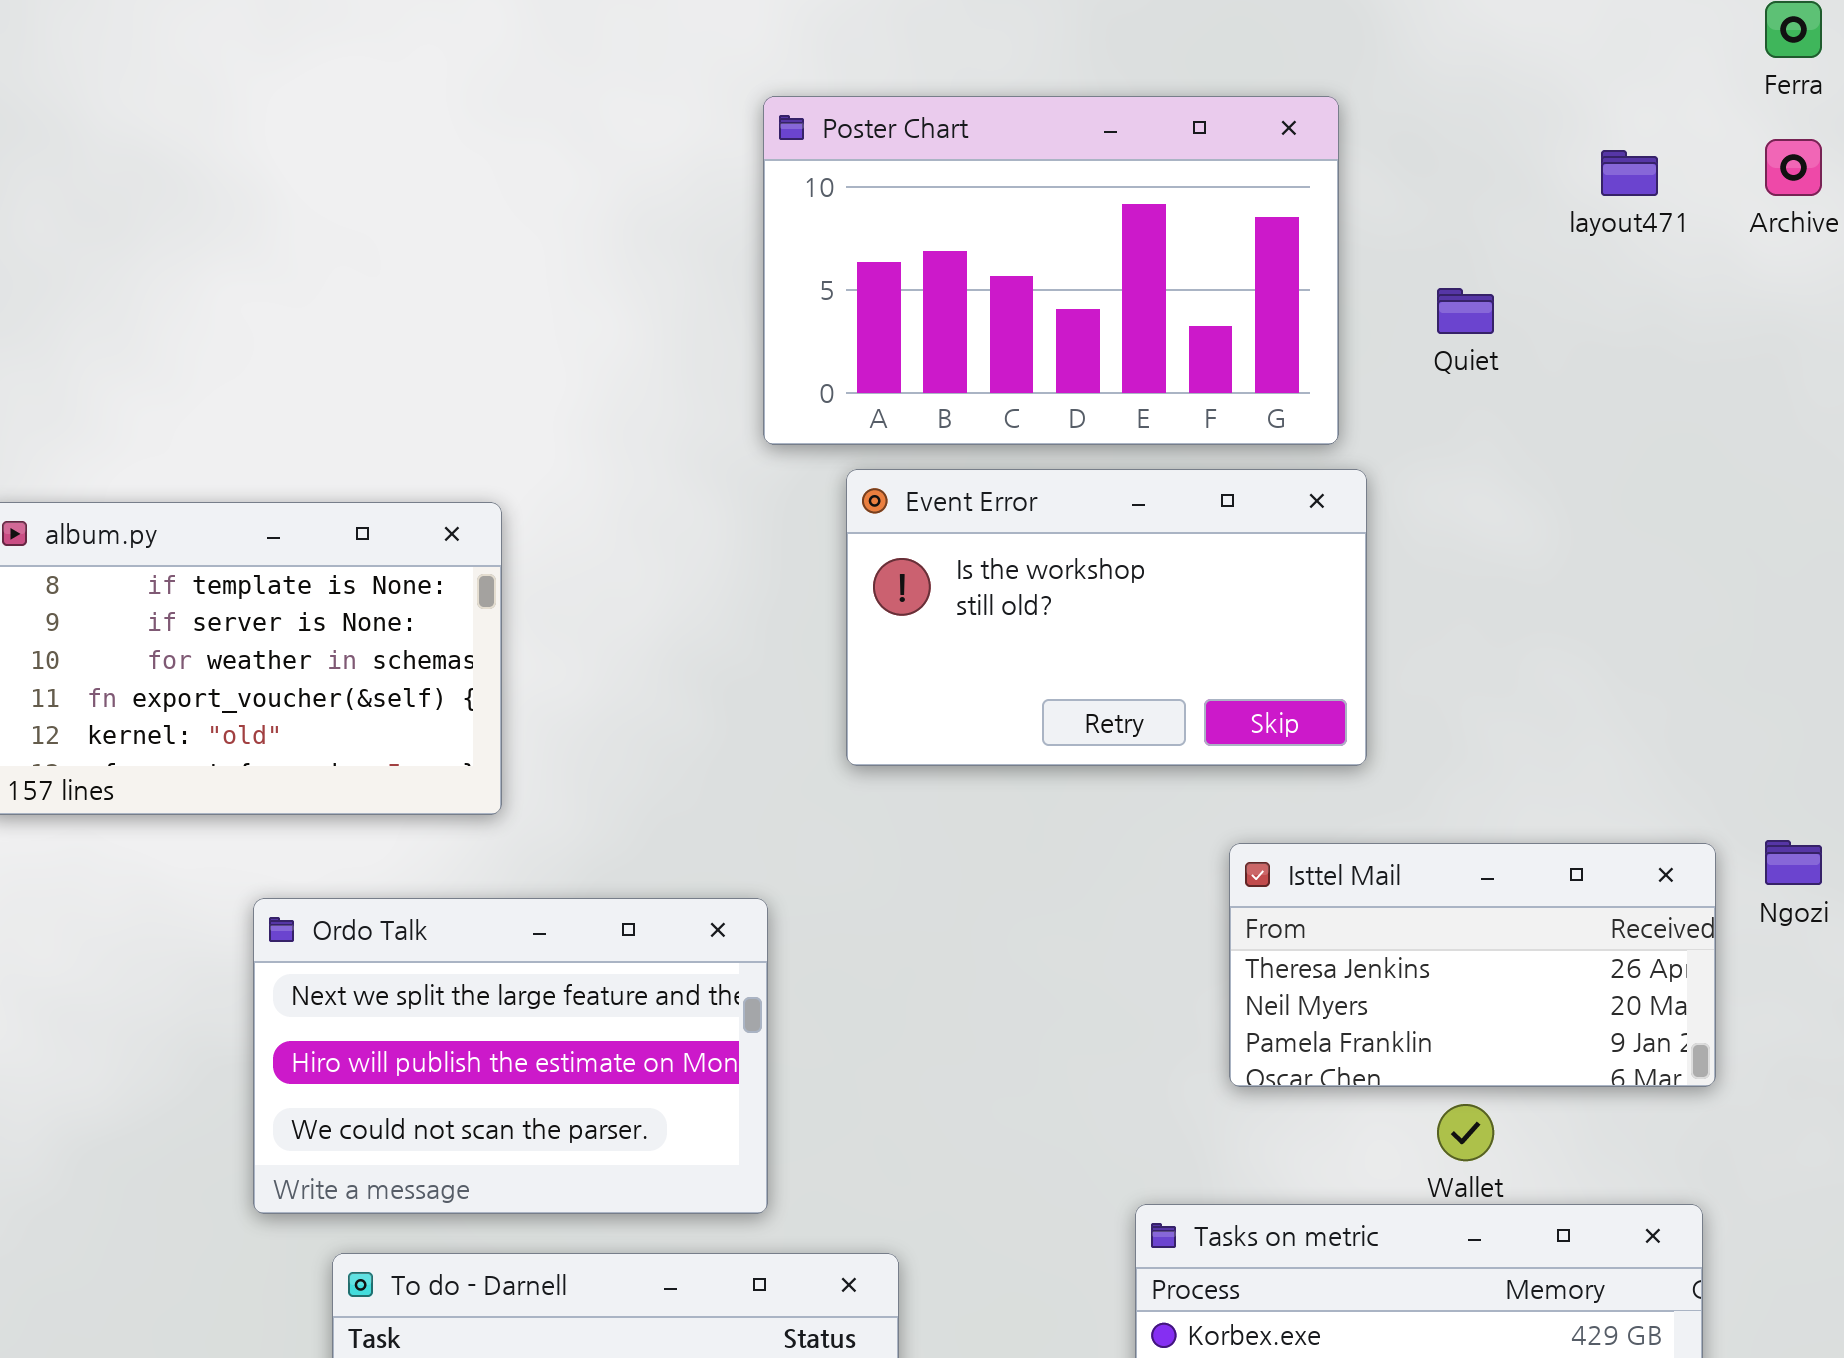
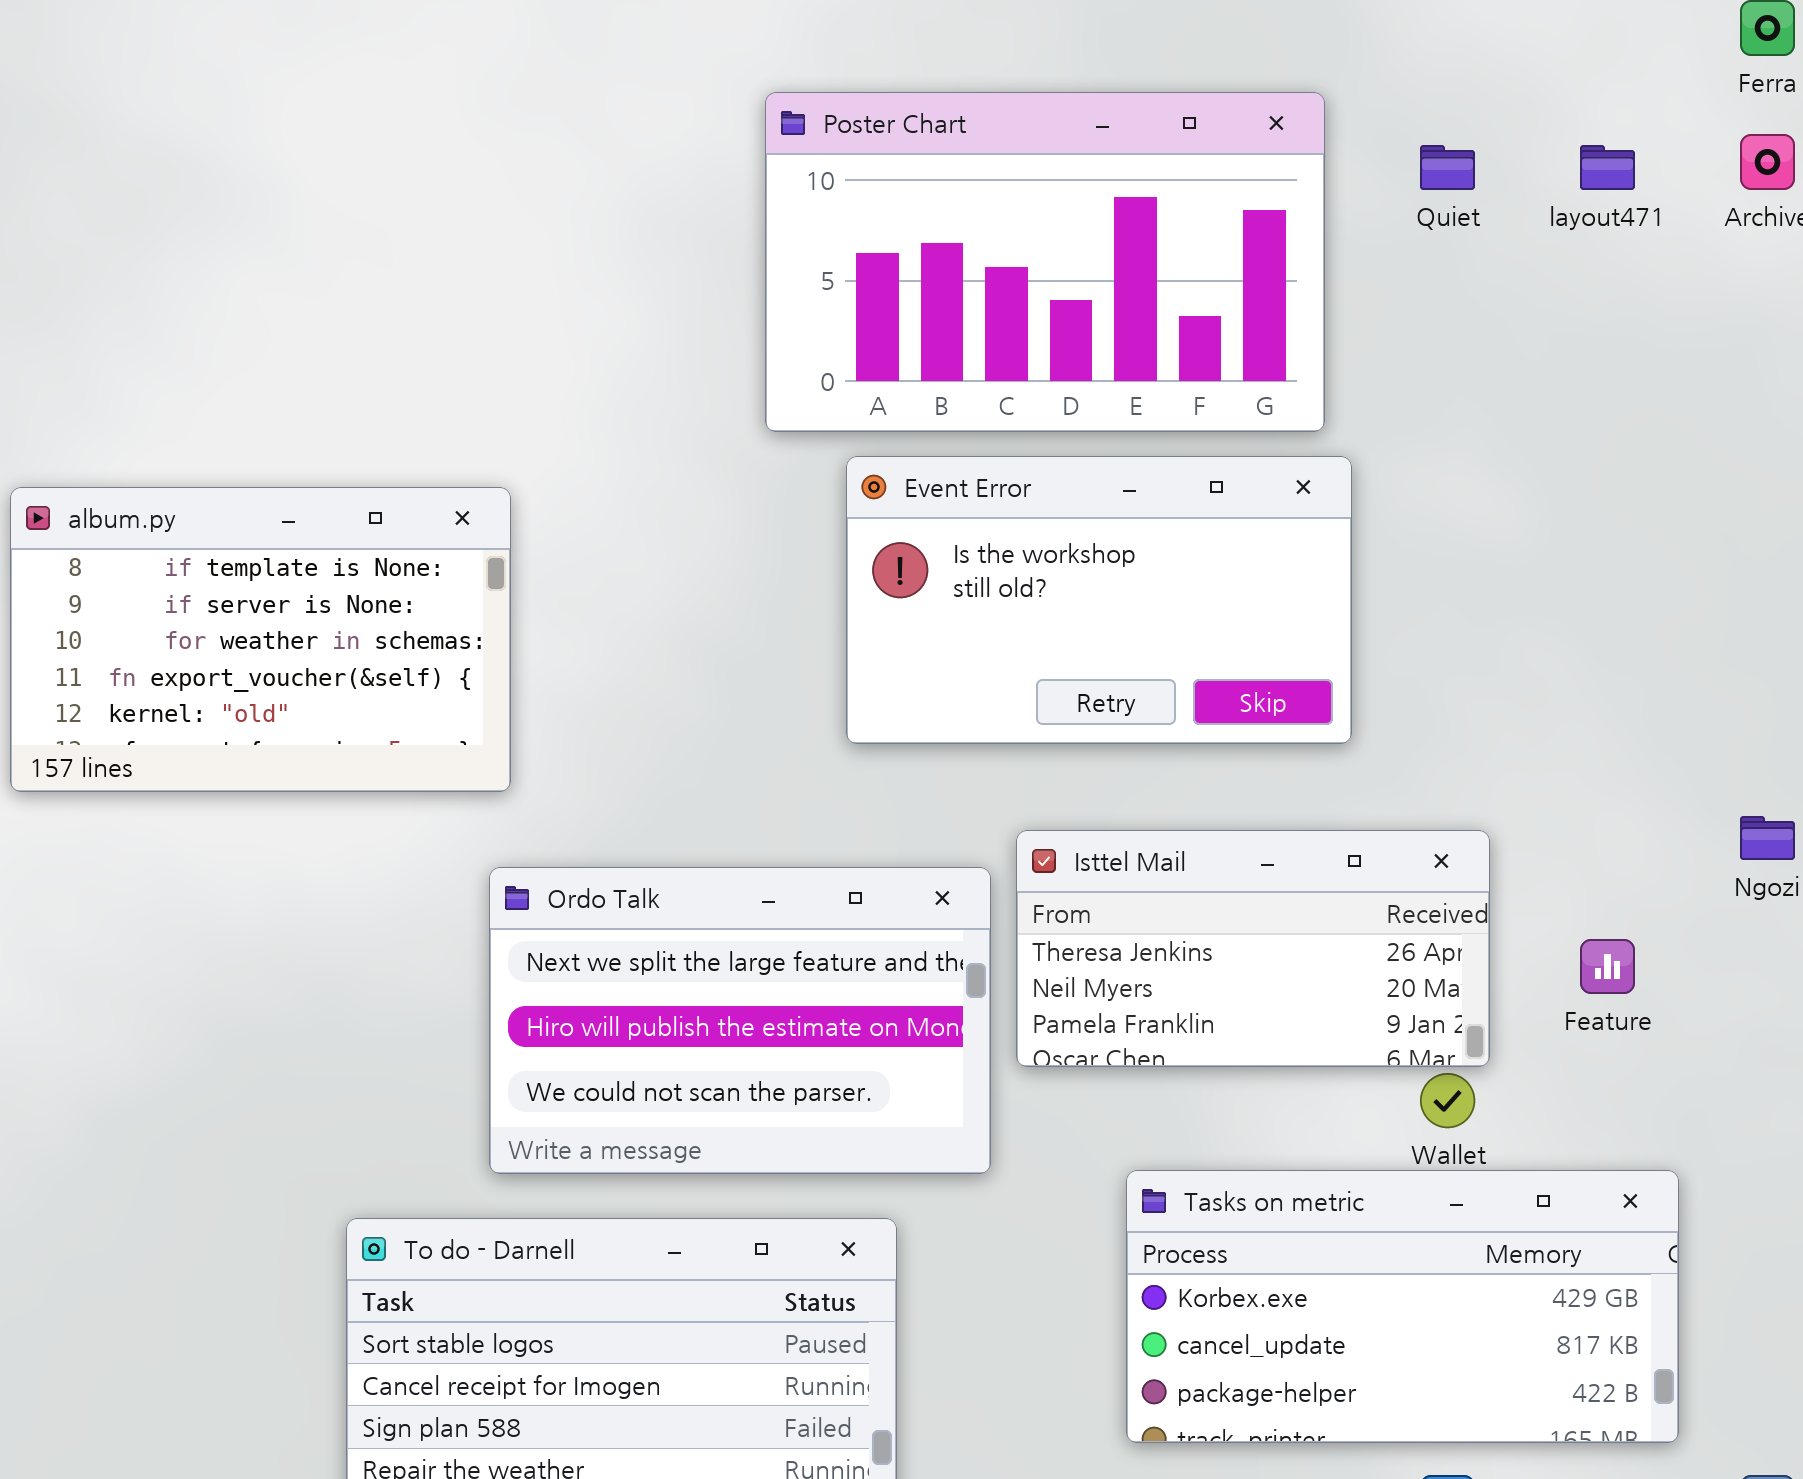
Quiet: [1437,288,1494,334] -> [1420,145,1475,190], moved
Isttel Mail: [1229,843,1716,1087] -> [1016,830,1490,1067], moved
Ordo Talk: [253,898,768,1214] -> [489,867,991,1174], moved

